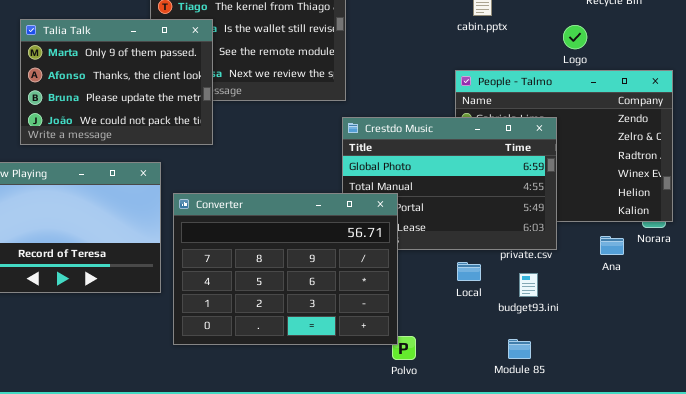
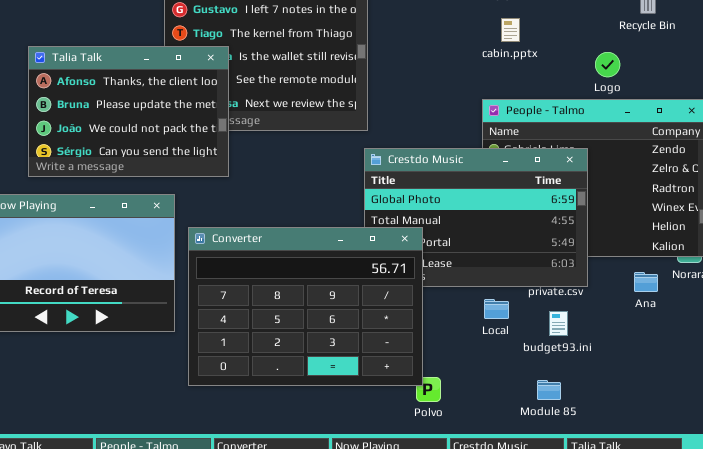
Talia Talk: [20,19,213,145] -> [28,46,229,177], scrolled down 1 row

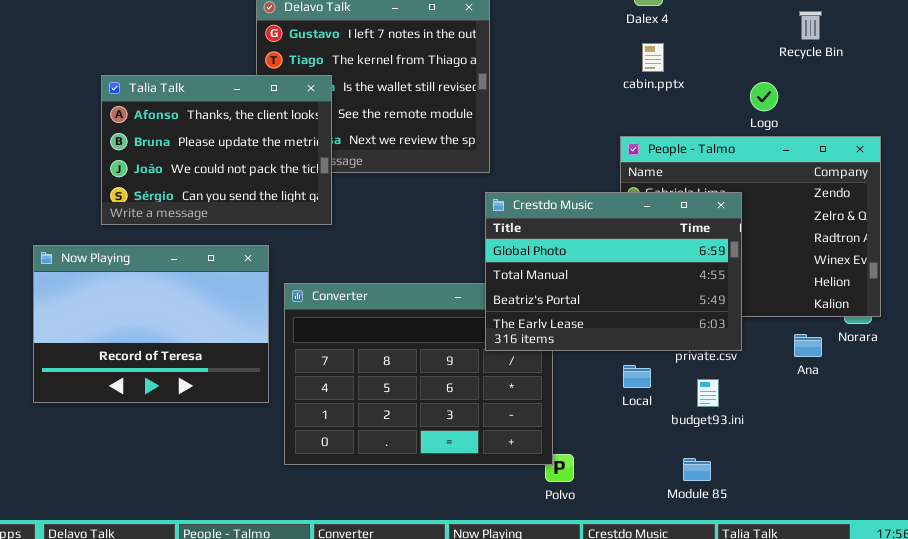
Crestdo Music: [364,148,588,287] -> [485,192,742,351], raised

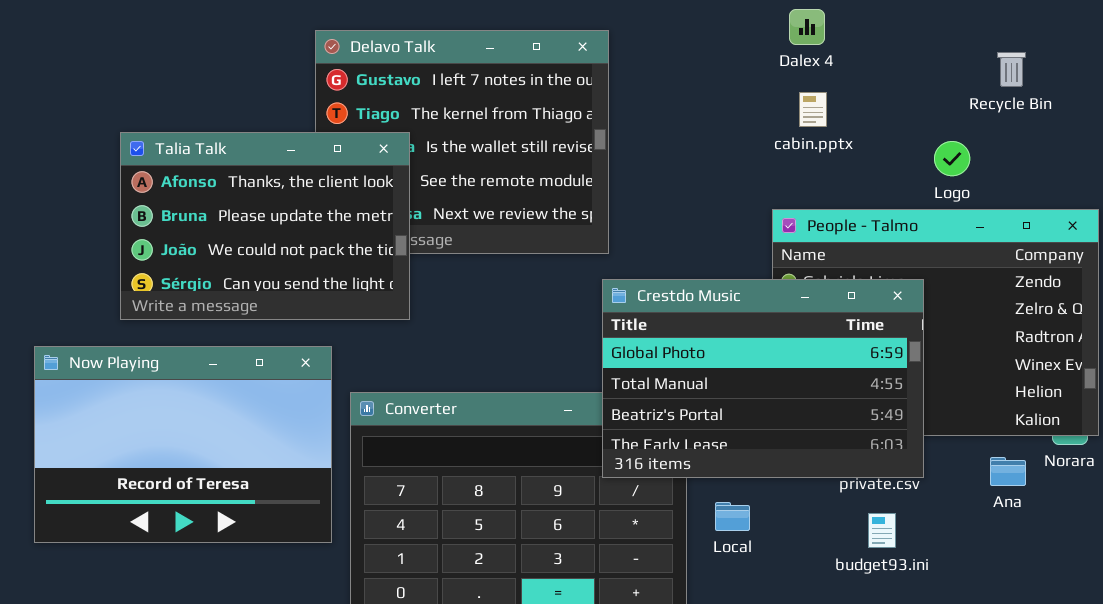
Local: [623,365,651,388] -> [715,502,750,531], moved

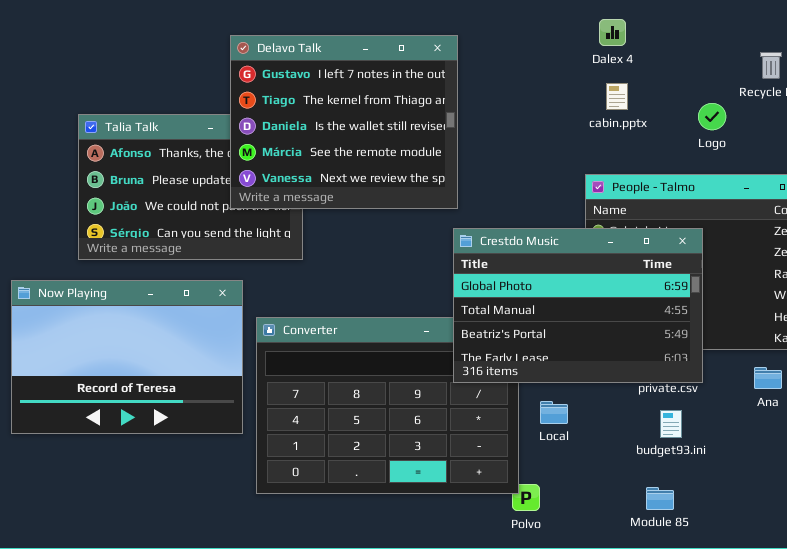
Delavo Talk: [315,30,609,254] -> [230,35,458,209], raised
Logo: [934,141,970,176] -> [698,103,726,130], moved

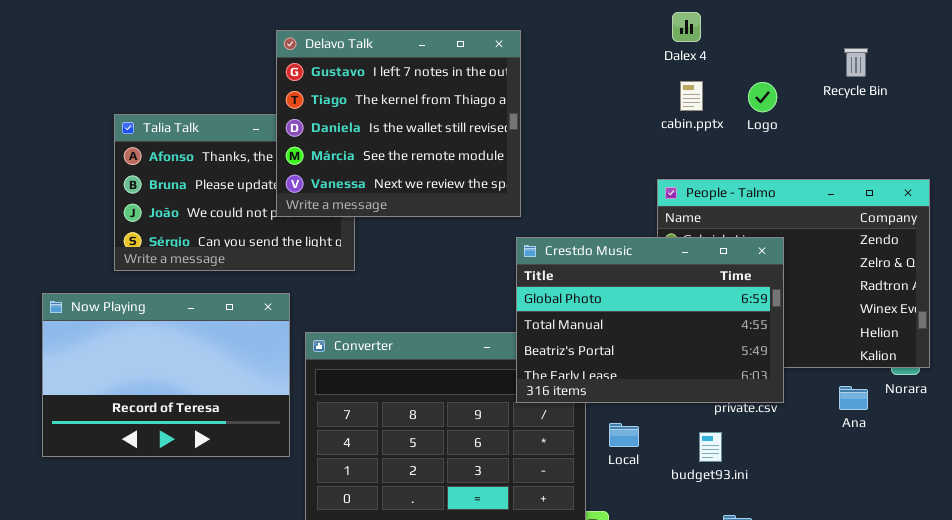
Logo: [698,103,726,130] -> [748,82,777,112], moved
budget93.ini: [660,410,682,438] -> [699,432,722,462], moved

